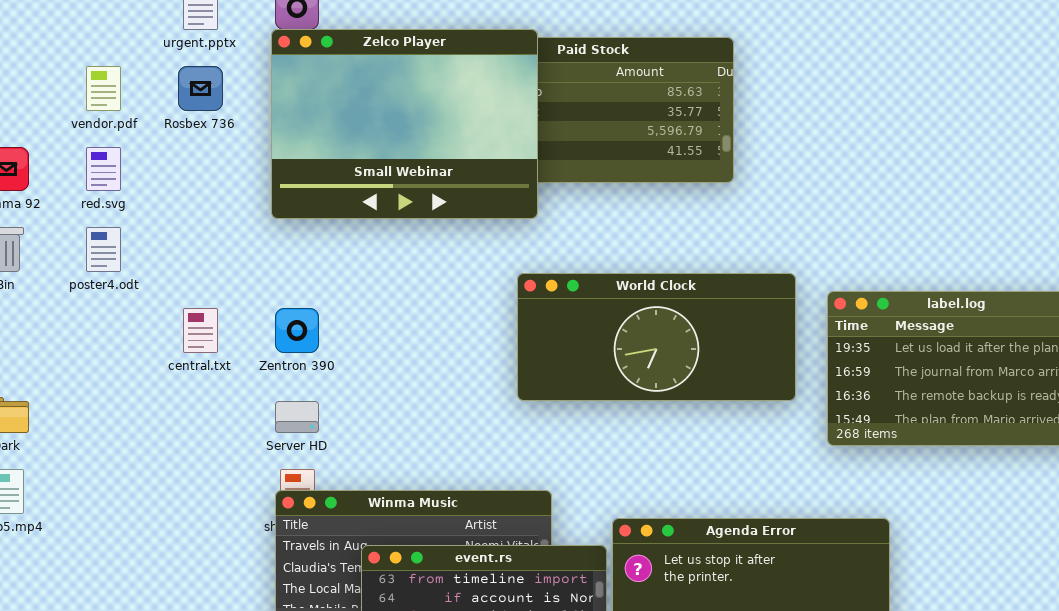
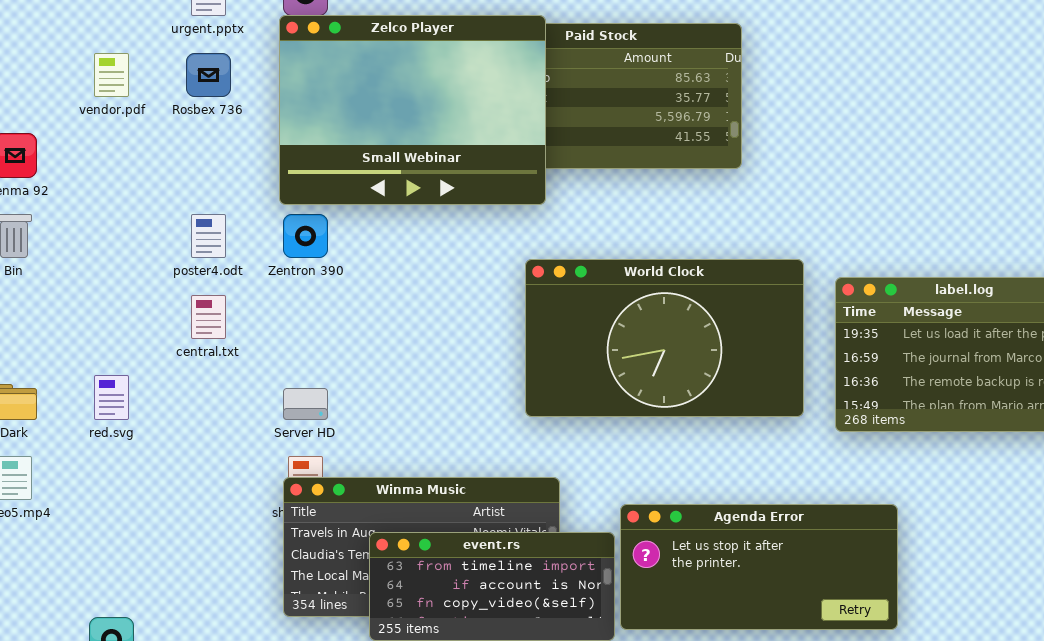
red.svg: [86,147,121,191] -> [94,375,129,420], moved
poster4.odt: [86,227,121,272] -> [191,214,226,258], moved
World Clock: [517,273,796,401] -> [525,259,804,417], resized
Zentron 390: [275,308,319,353] -> [283,214,328,258], moved

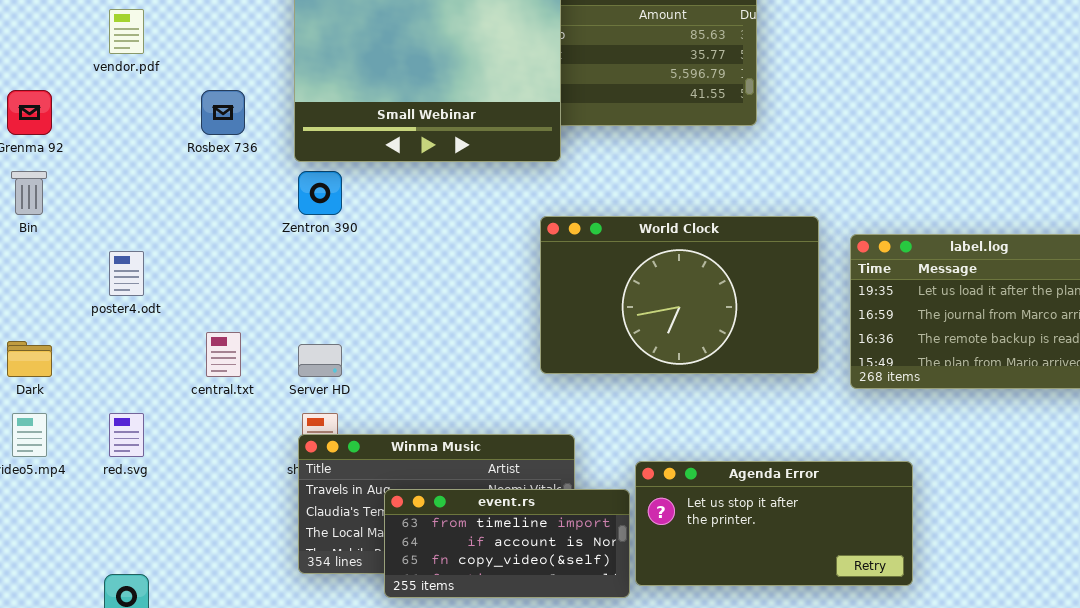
Rosbex 736: [186,53,231,97] -> [201,90,245,135], moved
poster4.odt: [191,214,226,258] -> [109,251,144,296], moved
central.txt: [191,295,226,339] -> [206,332,241,377], moved
red.svg: [94,375,129,420] -> [109,413,144,457], moved

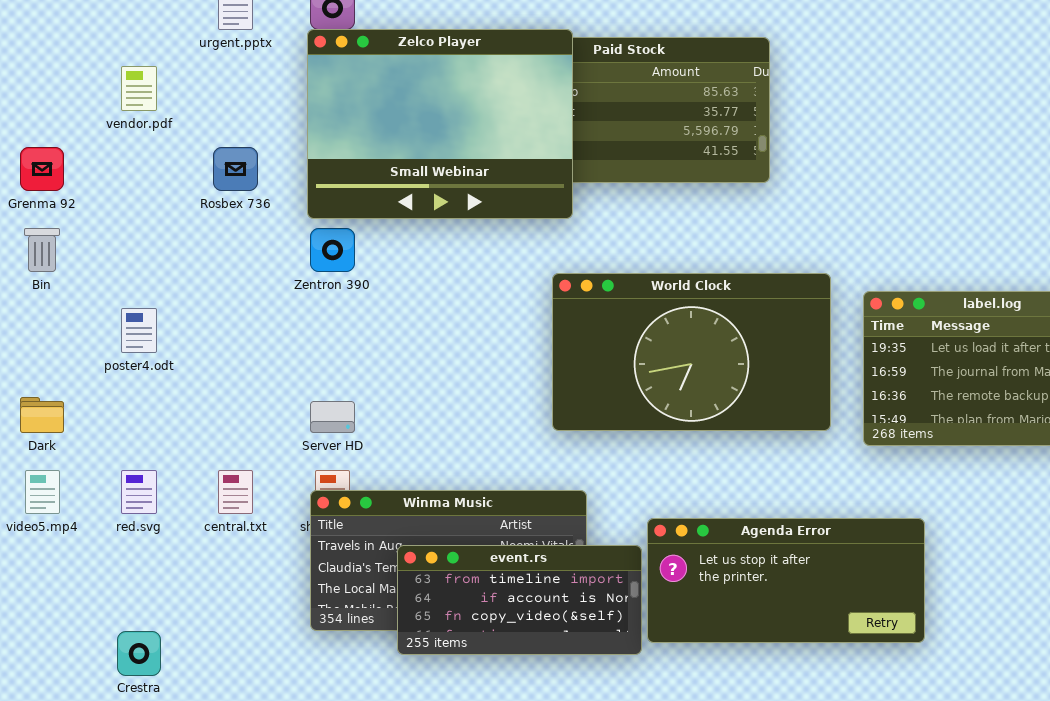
central.txt: [206,332,241,377] -> [218,470,253,514], moved

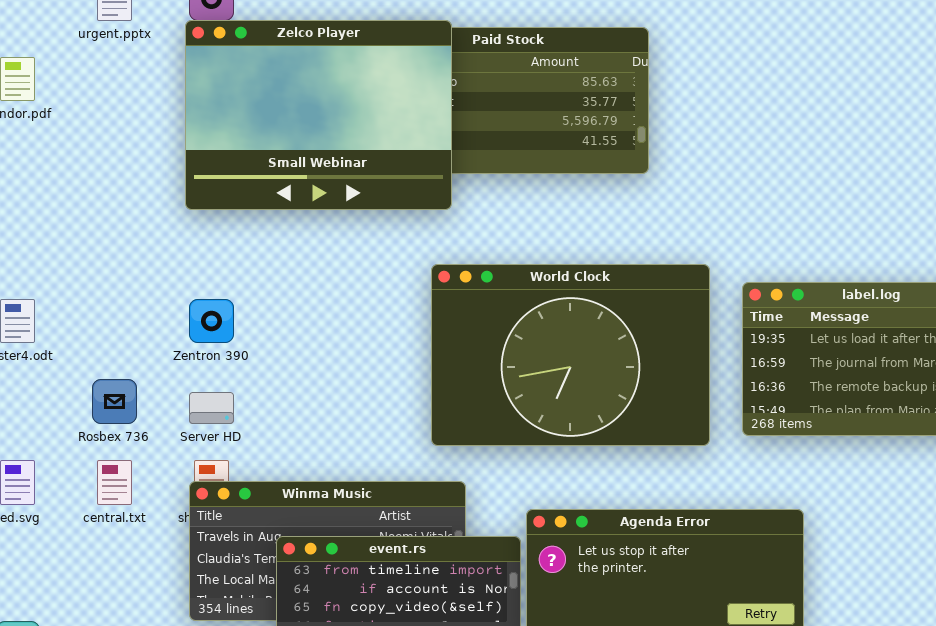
Rosbex 736: [213,147,258,191] -> [92,379,137,424], moved
Zentron 390: [310,228,355,272] -> [189,299,234,343], moved
World Clock: [552,273,831,431] -> [431,264,710,446], resized

